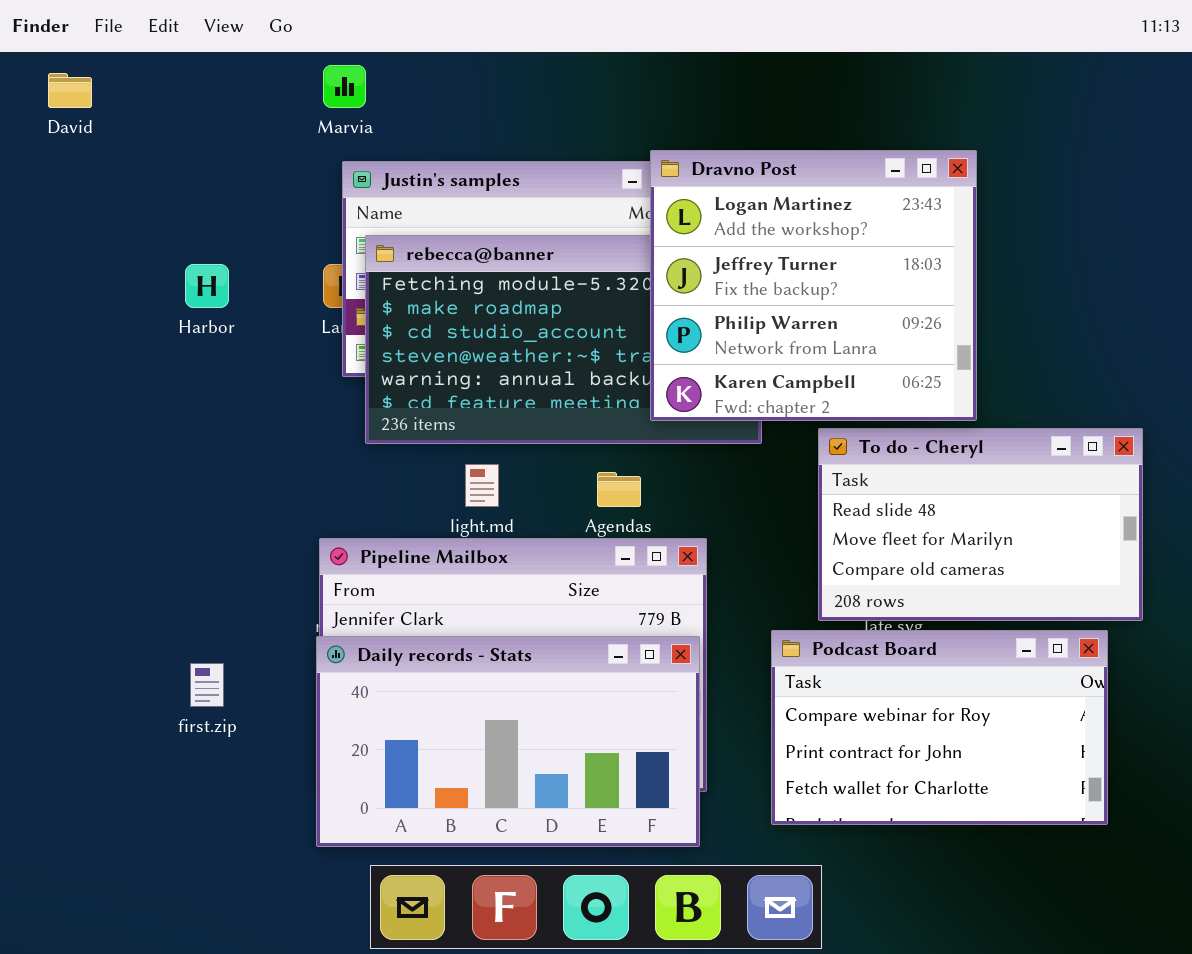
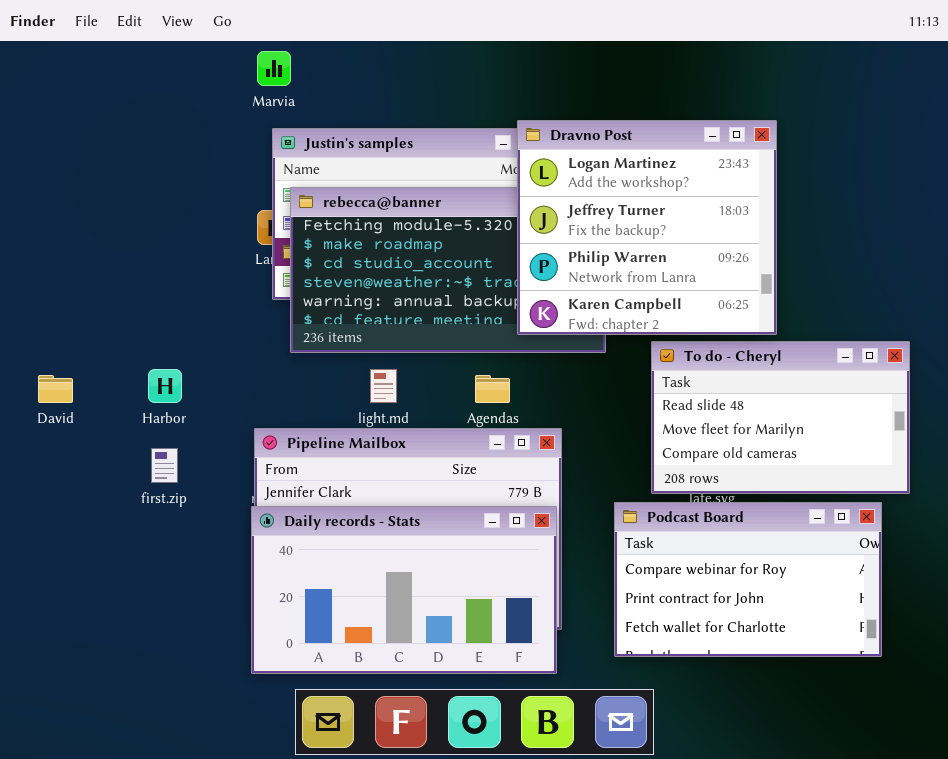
David: [48,73,92,108] -> [38,375,73,403], moved
Harbor: [185,264,229,308] -> [148,369,182,403], moved
first.zip: [190,663,224,707] -> [151,448,178,483], moved

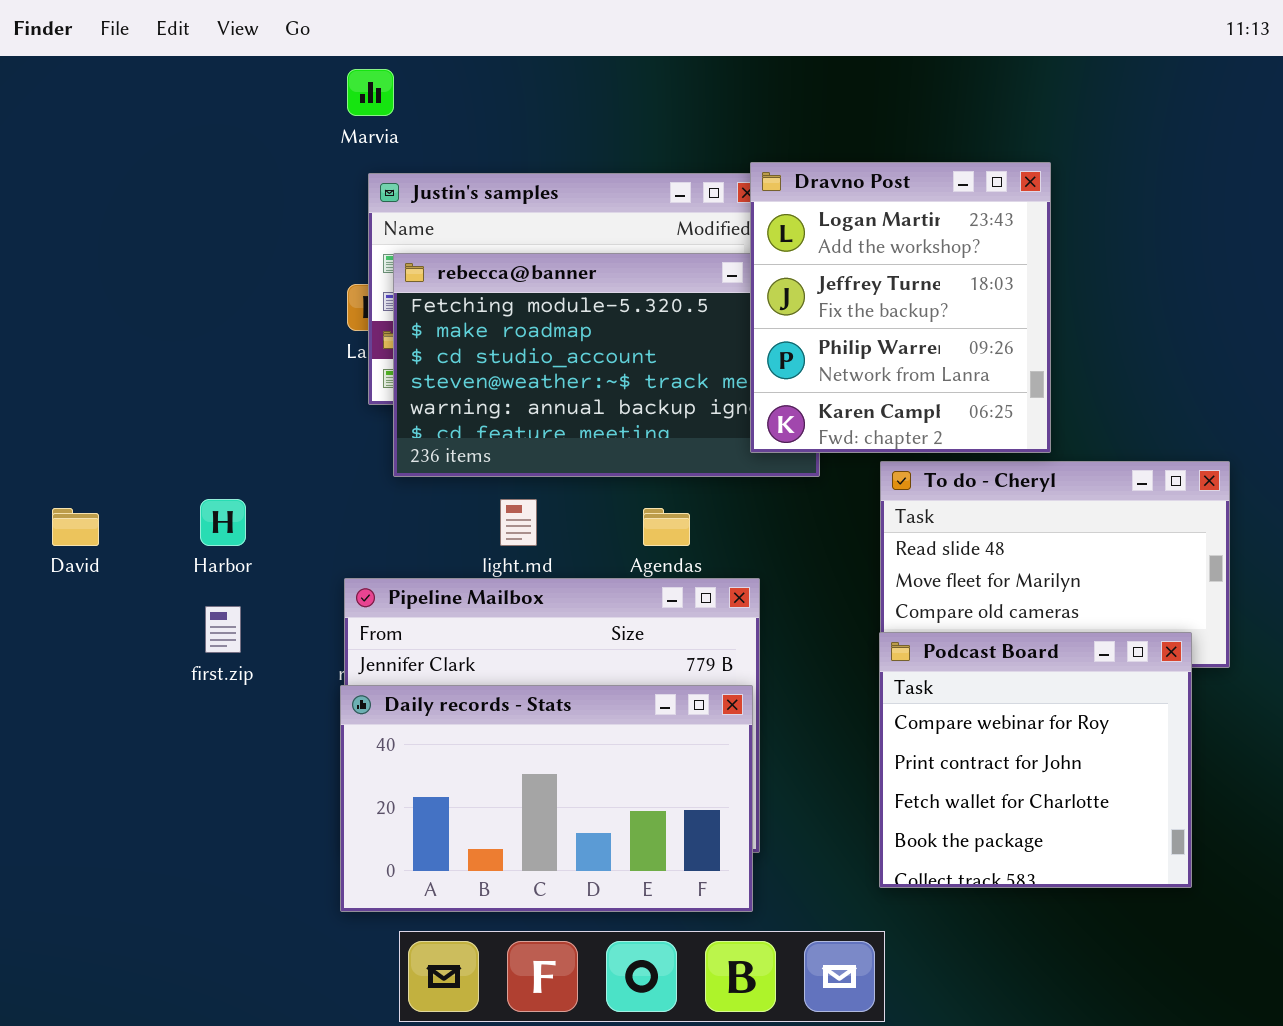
Dravno Post: [517,120,777,335] -> [750,162,1051,453], resized
Podcast Board: [614,502,882,657] -> [879,632,1192,888], resized

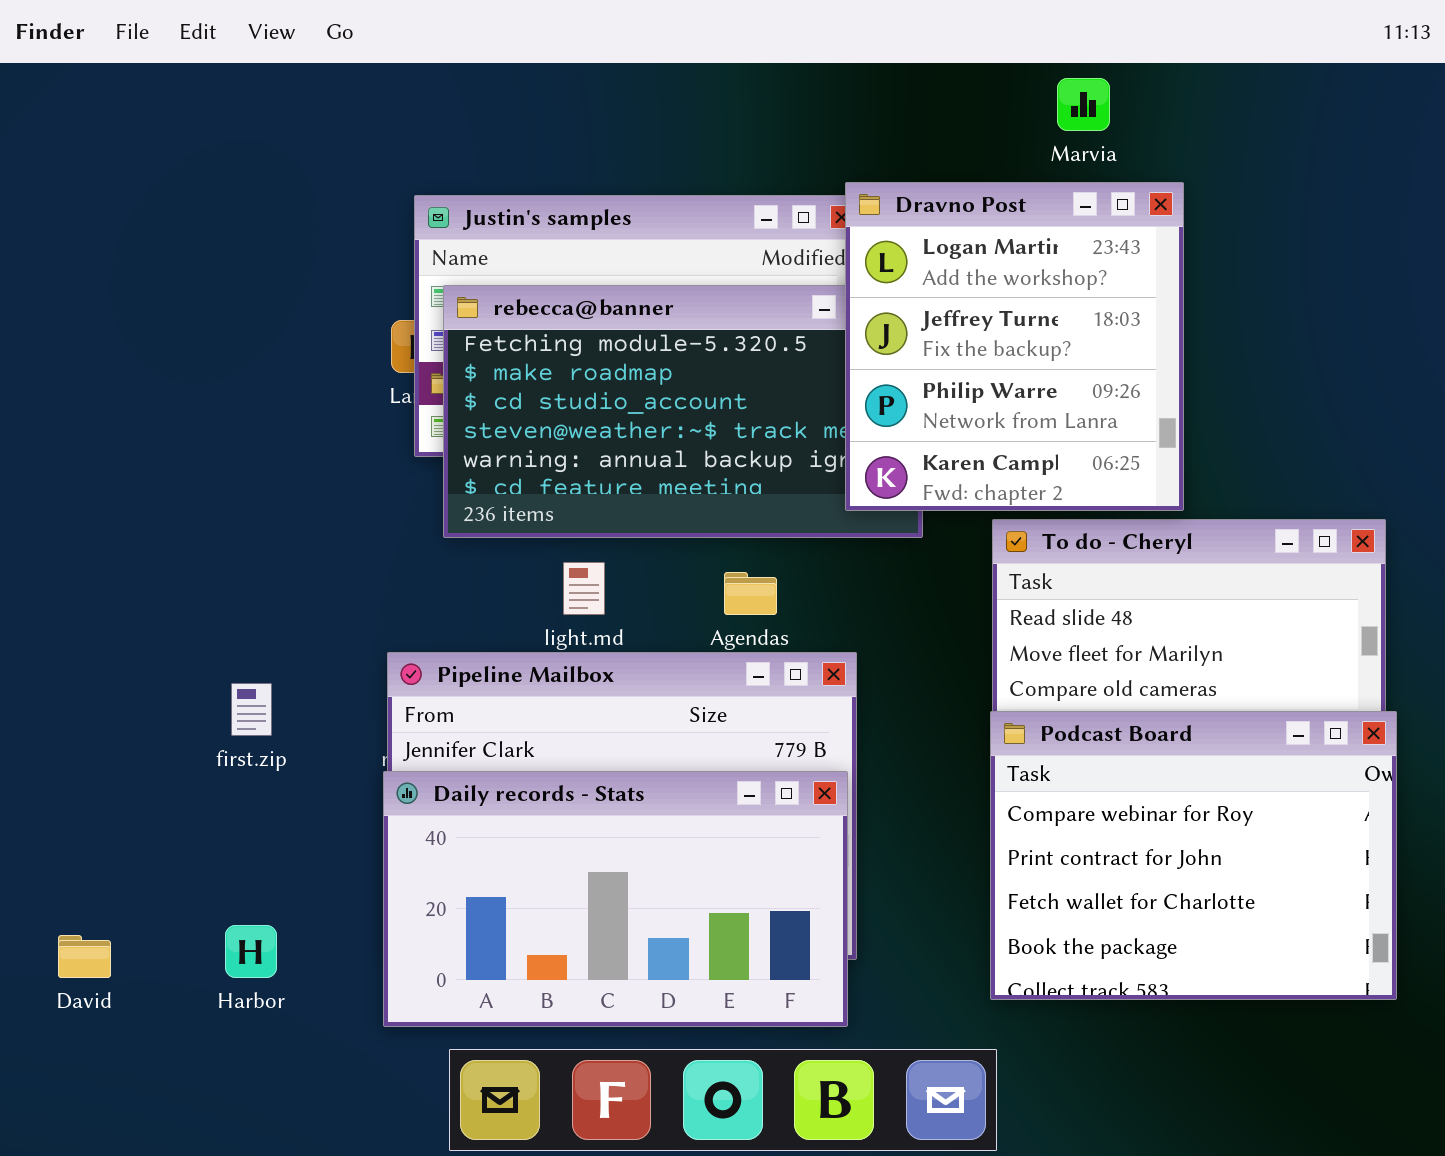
Marvia: [347,69,394,116] -> [1057,78,1110,131], moved
Harbor: [200,499,246,546] -> [225,925,277,978], moved
David: [52,508,99,546] -> [58,935,111,978], moved
Podcast Board: [879,632,1192,888] -> [990,711,1397,1000], resized

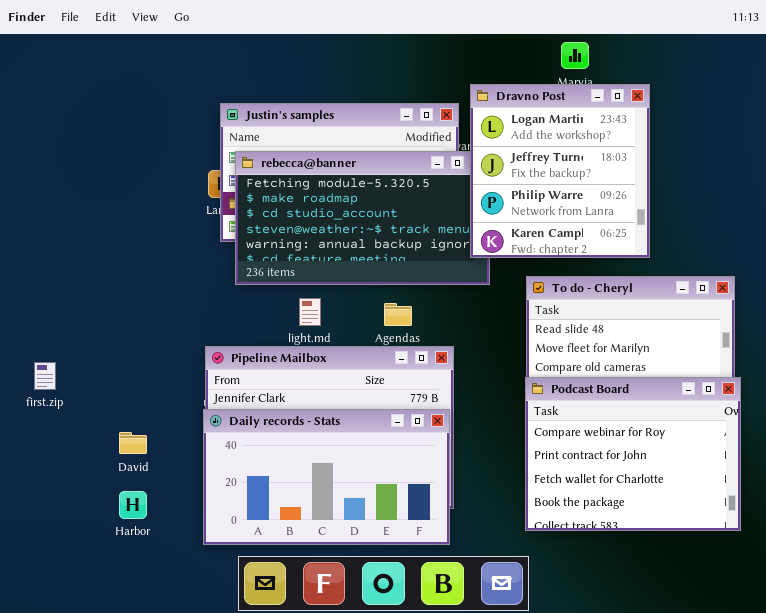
Dravno Post: [845,182,1184,511] -> [470,84,650,258], moved
first.zip: [231,683,272,736] -> [34,362,56,390], moved
David: [58,935,111,978] -> [119,432,147,454], moved

